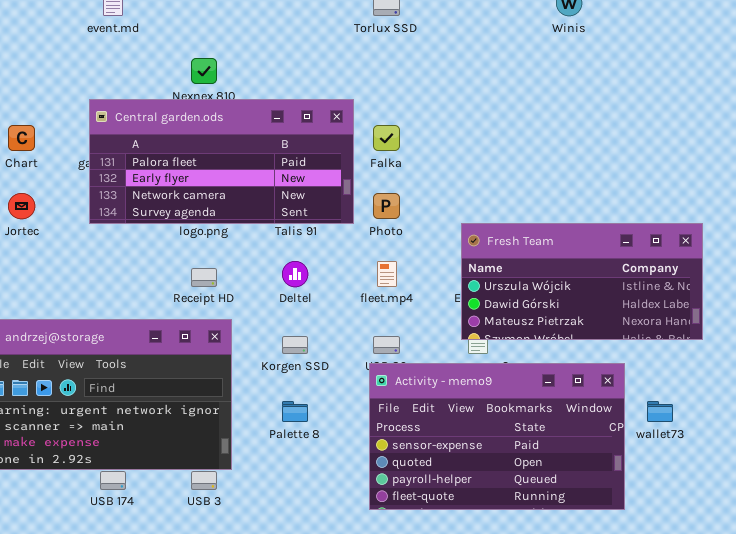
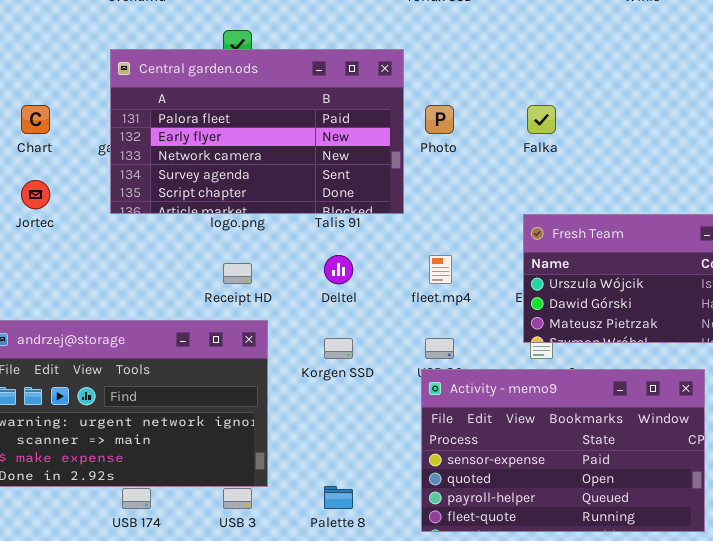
Central garden.ods: [89,99,354,224] -> [110,49,404,214], resized
Falka: [373,125,400,151] -> [527,105,556,134], moved
Photo: [373,193,400,219] -> [425,105,454,134], moved
Palette 8: [282,401,308,422] -> [324,486,353,509], moved

